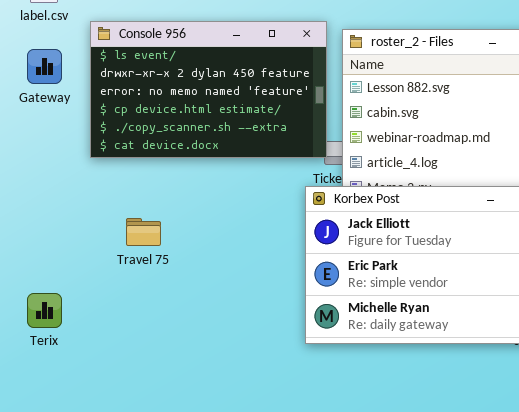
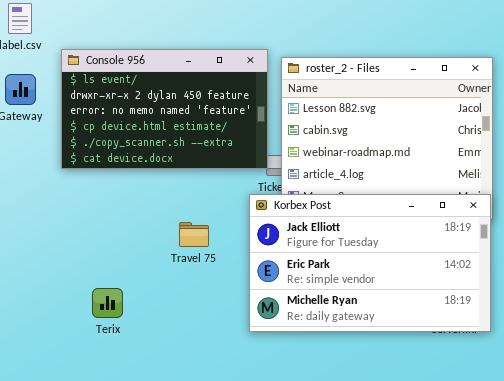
Travel 75: [126,218,161,246] -> [179,222,209,247], moved
Terix: [27,293,62,328] -> [92,288,123,318], moved

